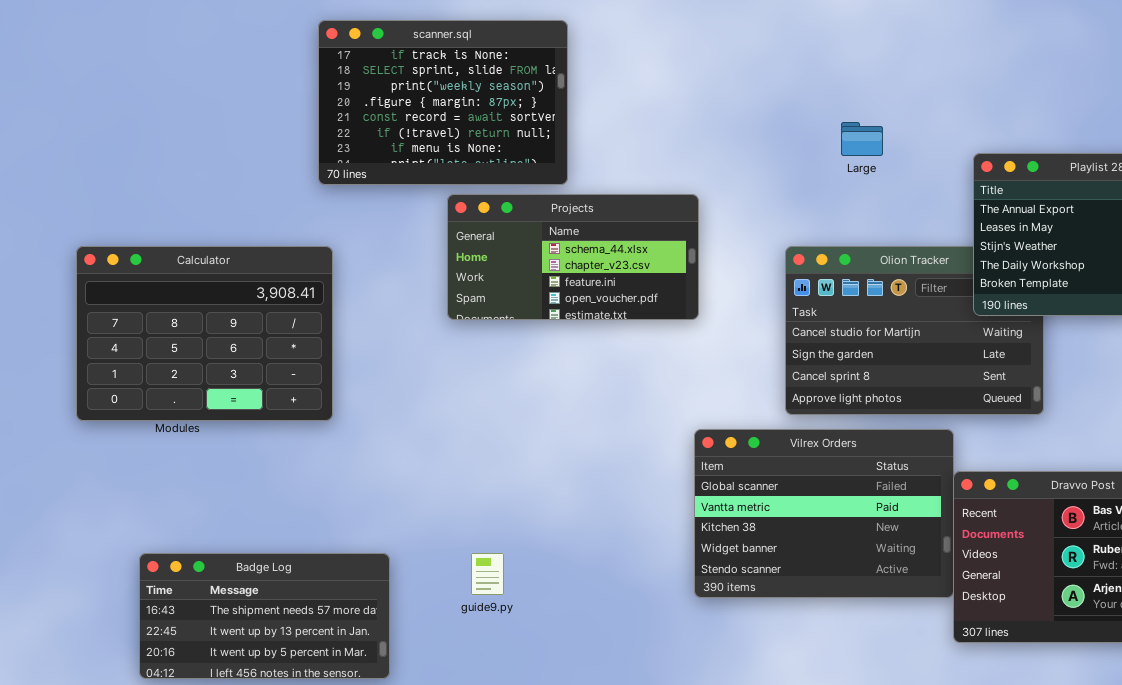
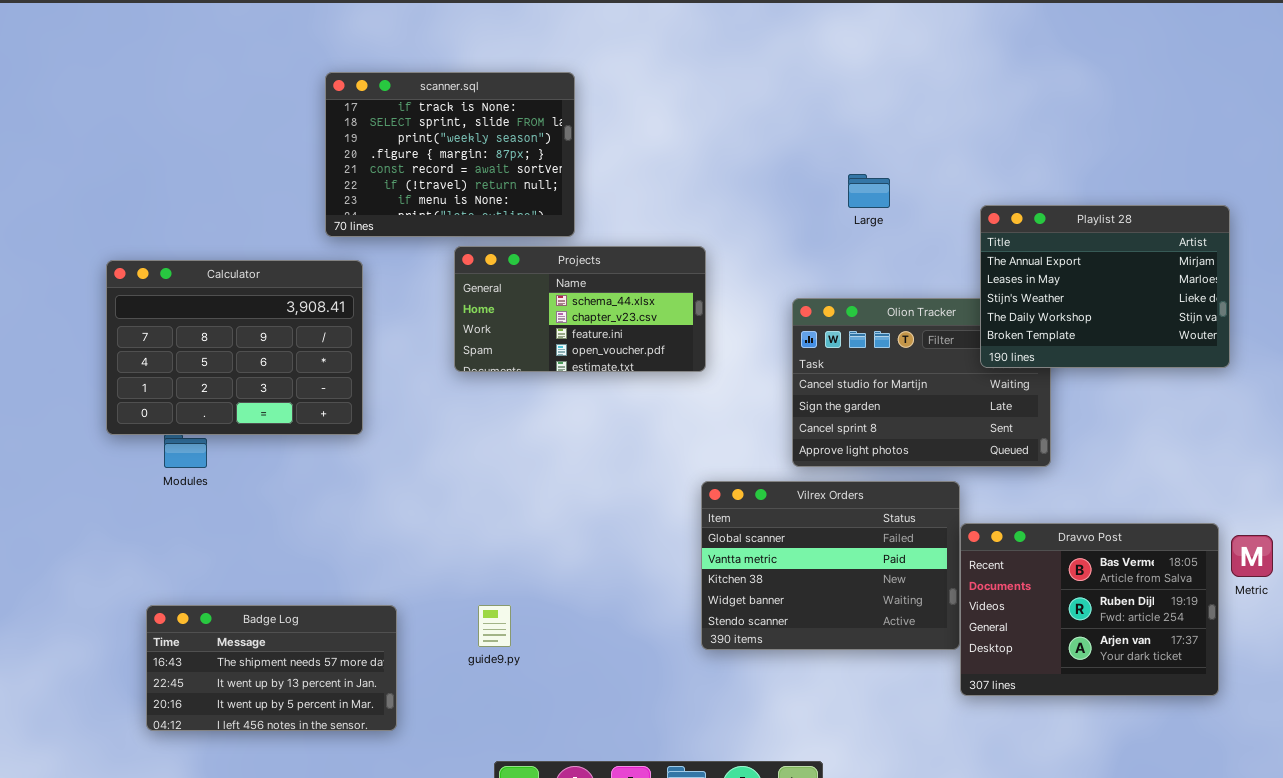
Calculator: [76,246,333,421] -> [106,260,363,435], moved

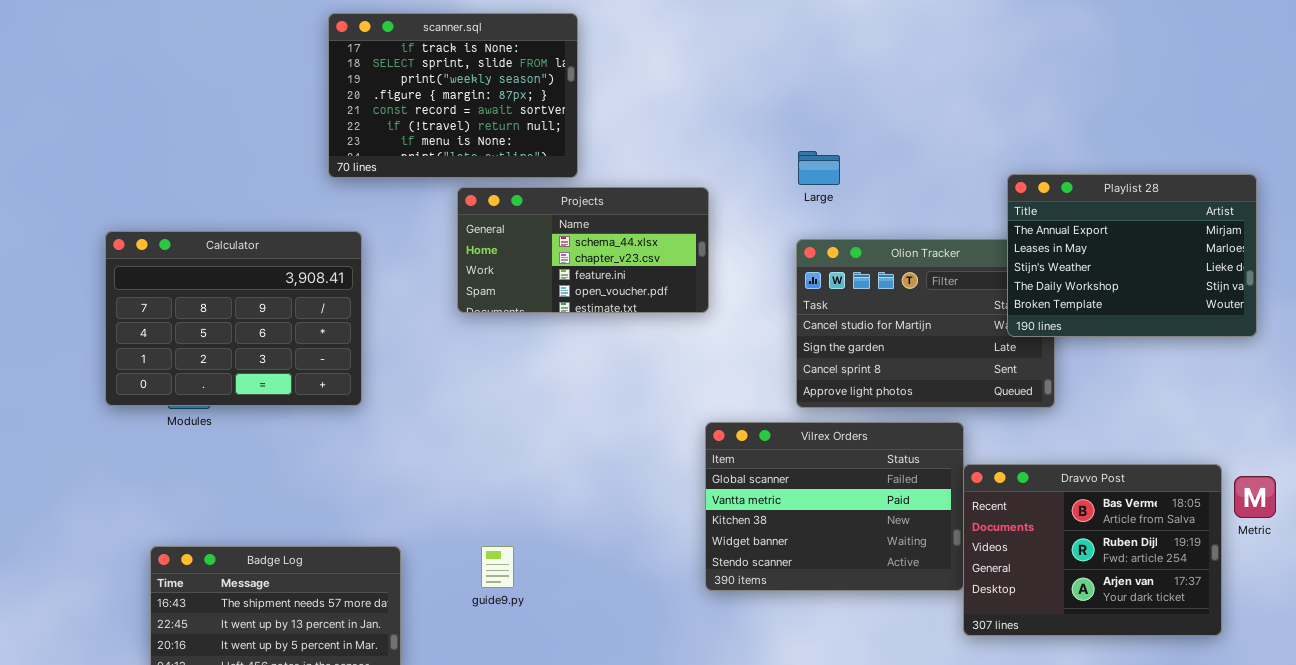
Large: [848,174,890,208] -> [798,151,840,185], moved
Playlist 28: [980,205,1230,368] -> [1007,174,1257,337], moved
Calculator: [106,260,363,435] -> [105,231,362,406], moved

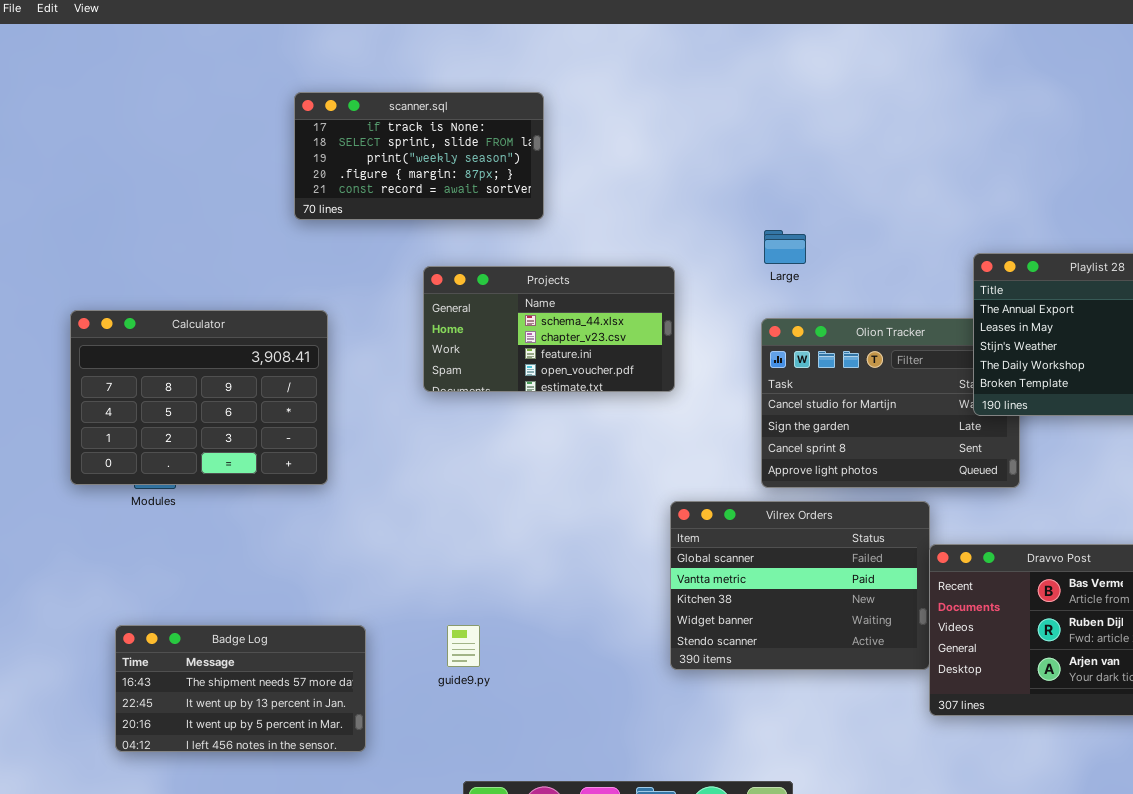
scanner.sql: [328,13,578,178] -> [294,92,544,220], resized

